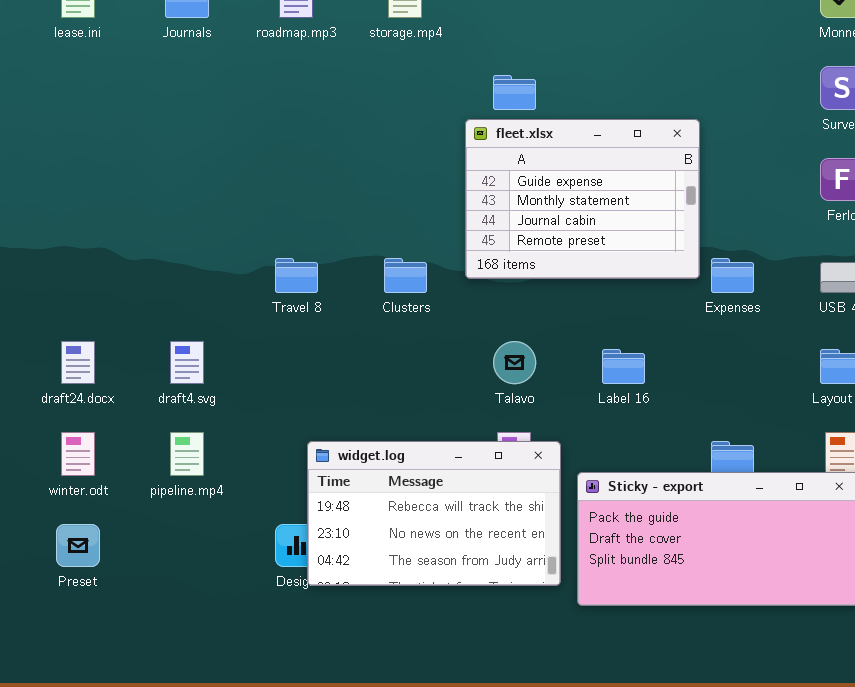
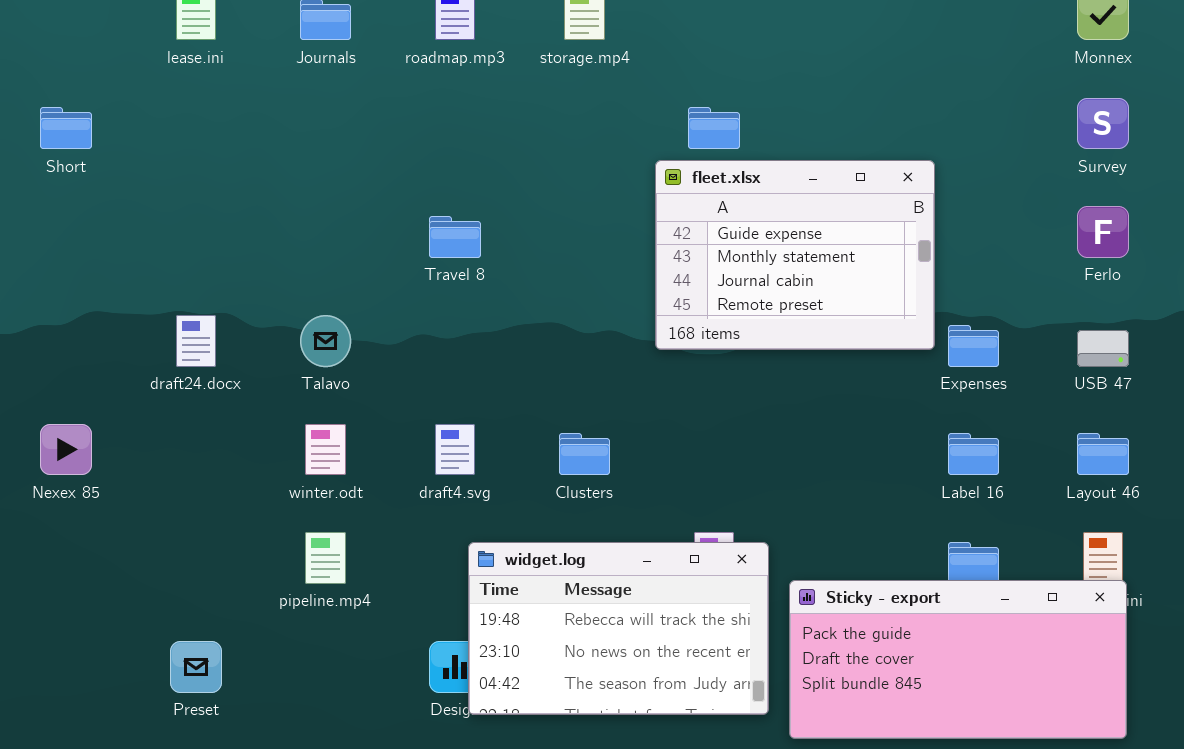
Travel 8: [275,258,318,293] -> [429,216,481,258], moved
Clusters: [384,258,427,293] -> [559,433,610,475], moved
draft24.docx: [61,341,95,384] -> [176,315,216,367], moved
draft4.svg: [170,341,204,384] -> [435,424,475,475], moved
Talavo: [493,341,536,384] -> [300,315,351,367], moved
Label 16: [602,349,645,384] -> [948,433,999,475], moved
winter.odt: [61,432,95,476] -> [305,424,346,475], moved

